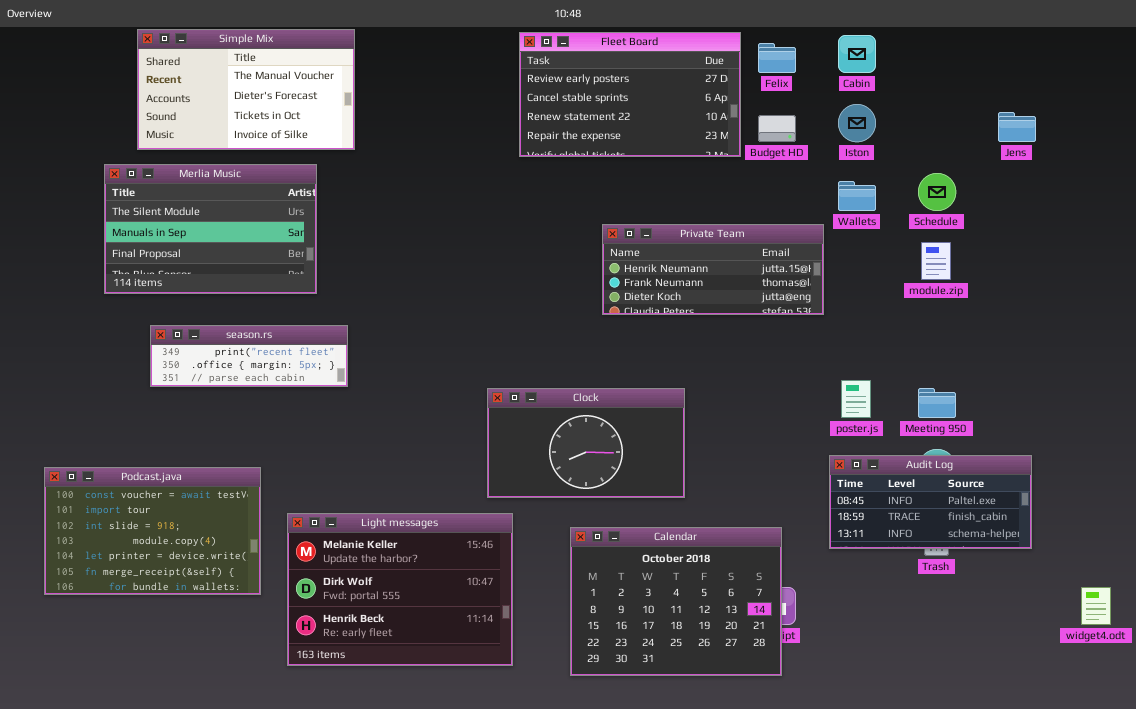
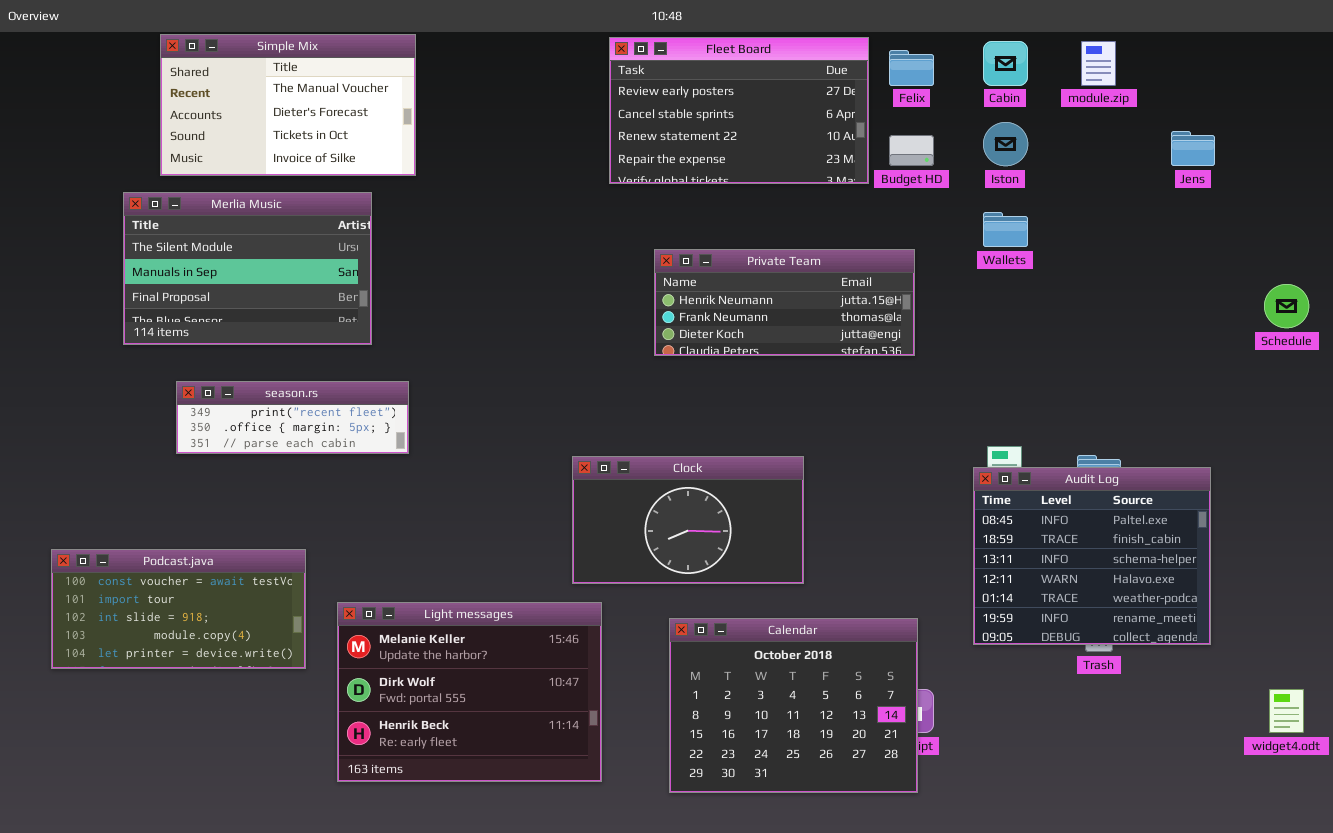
Schedule: [918,173,956,211] -> [1264,284,1309,328], moved
Private Team: [602,224,824,315] -> [654,249,915,356], moved
module.zip: [921,242,951,280] -> [1081,41,1116,86], moved
Audit Log: [829,455,1032,549] -> [973,467,1211,645], resized
Podcast.java: [44,467,261,595] -> [51,549,306,669], resized

